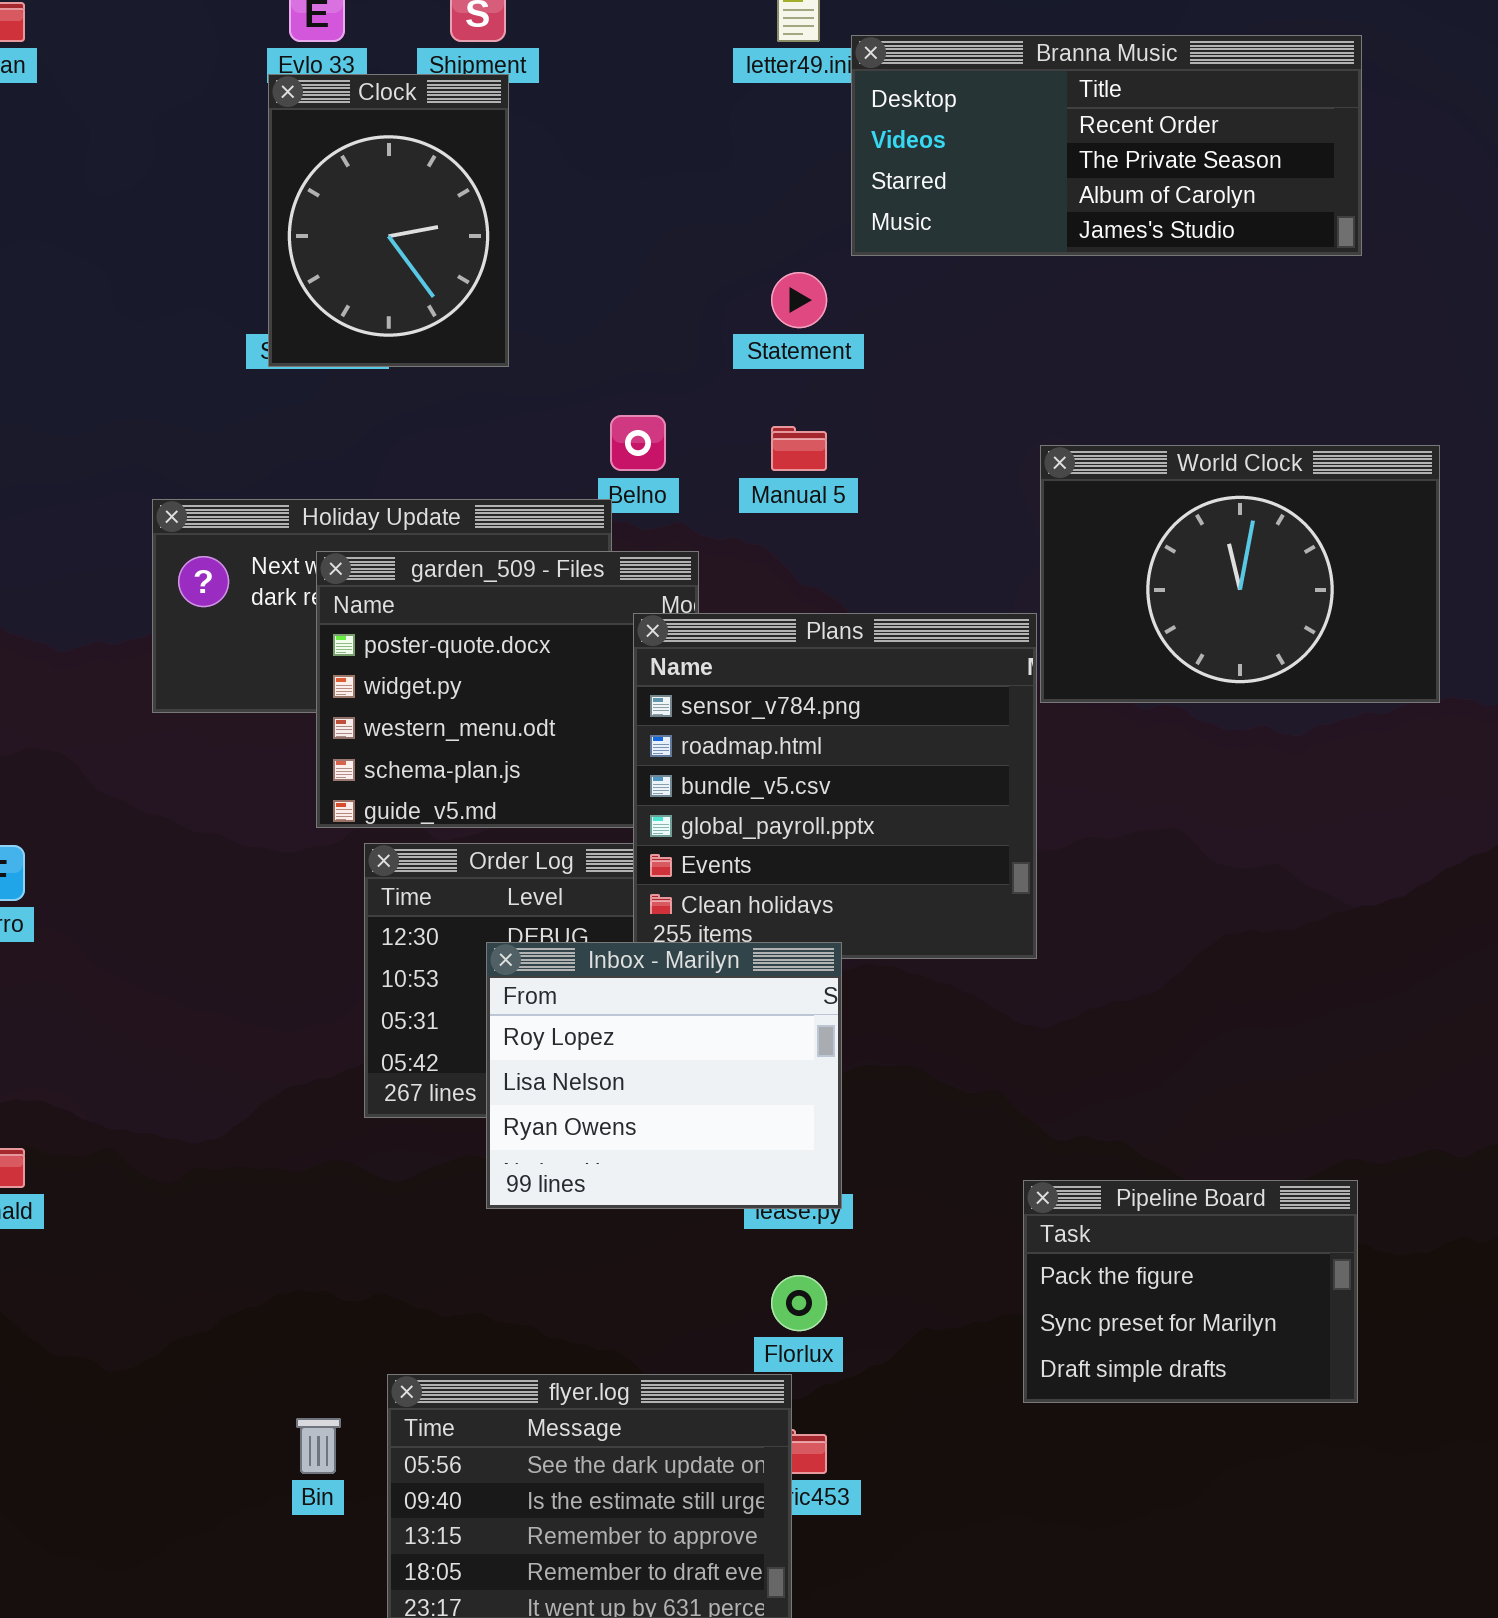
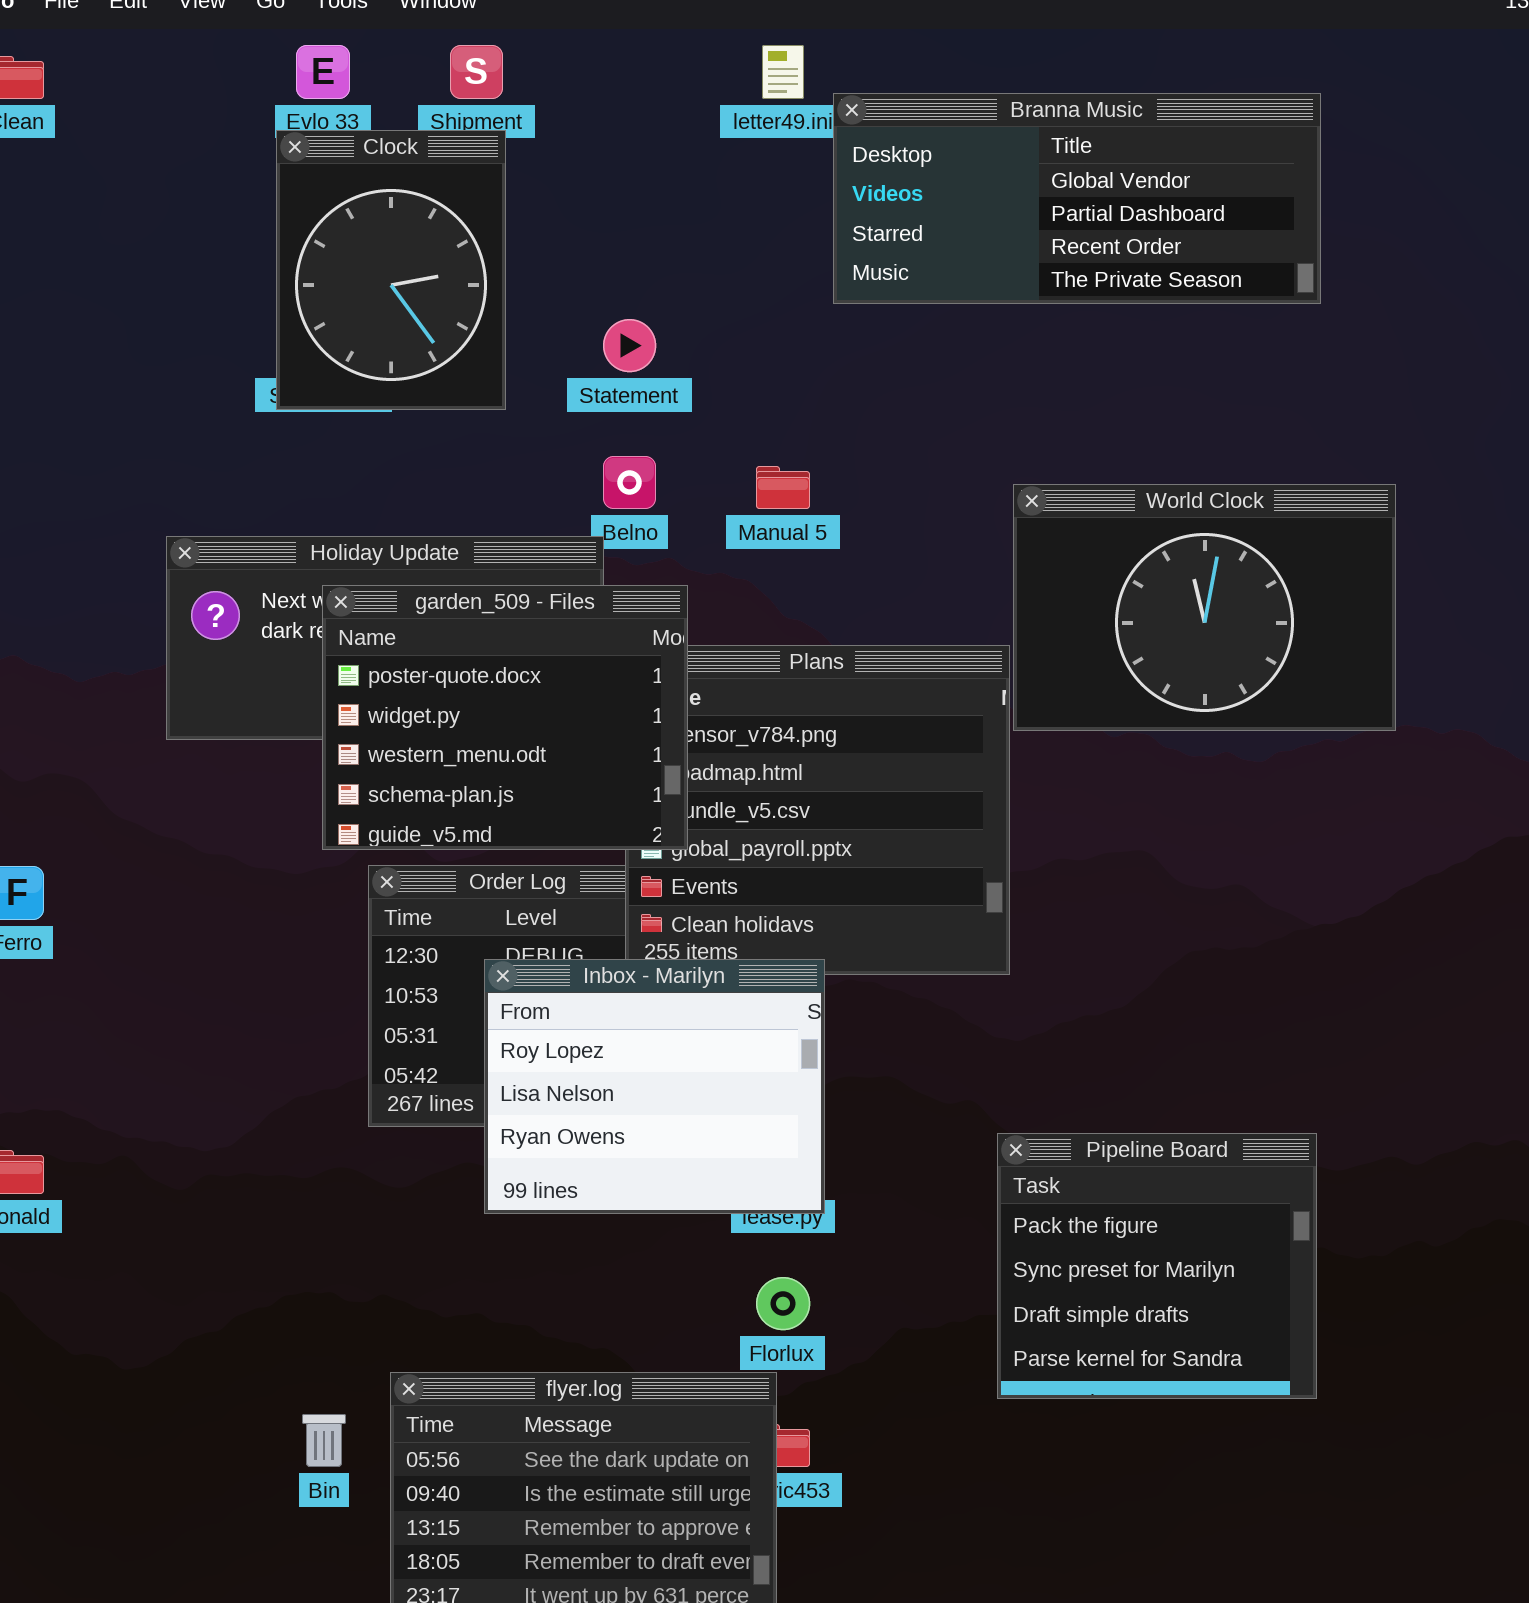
Branna Music: [851,35,1362,256] -> [833,93,1321,304], scrolled up 2 rows
Statement: [771,272,827,328] -> [603,319,656,372], moved
garden_509 - Files: [316,551,699,828] -> [322,585,688,850], raised
Pipeline Board: [1023,1180,1358,1403] -> [997,1133,1317,1399], resized

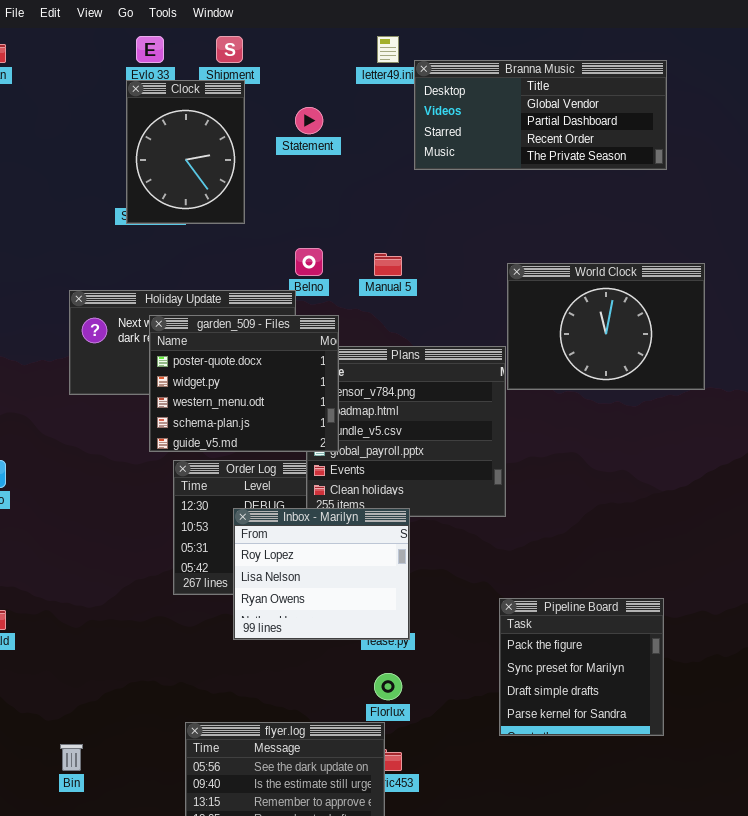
Statement: [603,319,656,372] -> [295,107,323,134], moved
Bin: [302,1414,346,1467] -> [60,744,83,771], moved

